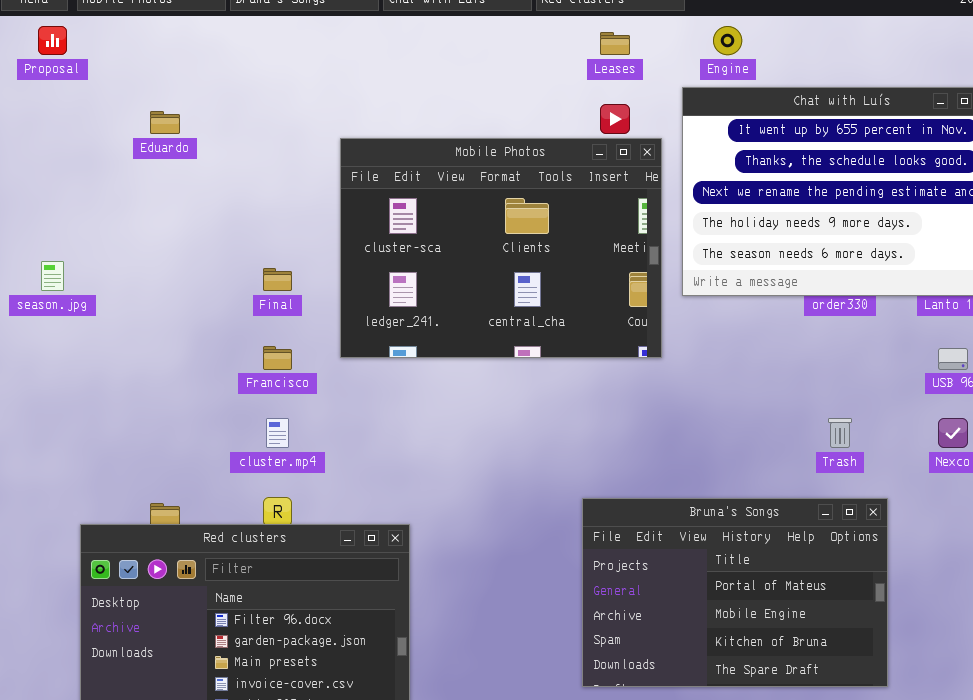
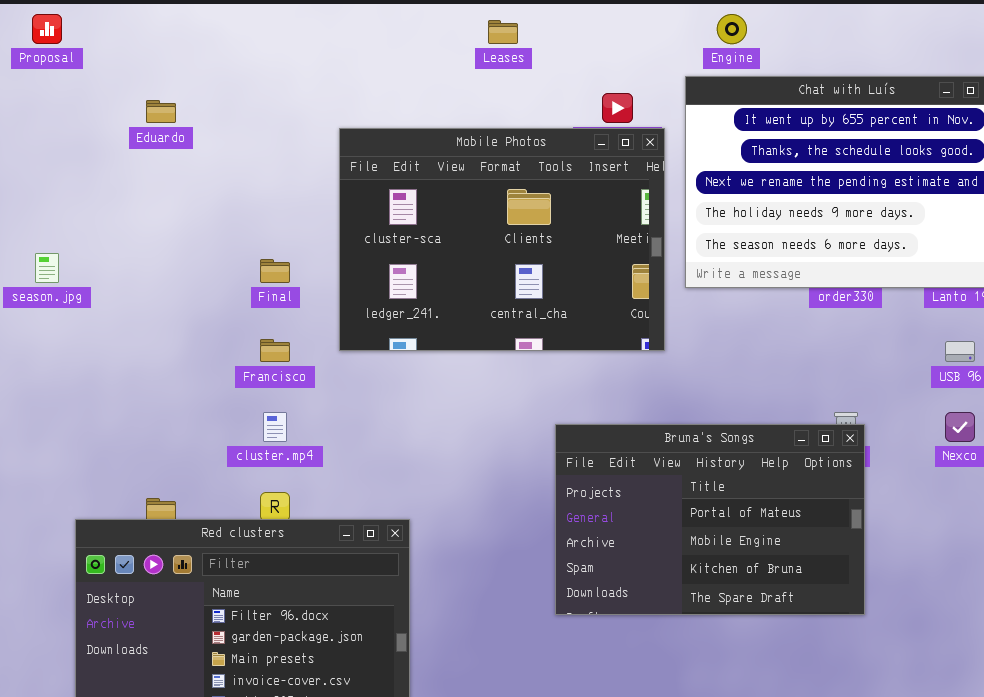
Leases: [600,32,630,55] -> [488,20,518,44], moved
Bruna's Songs: [582,498,888,687] -> [555,424,865,615], moved

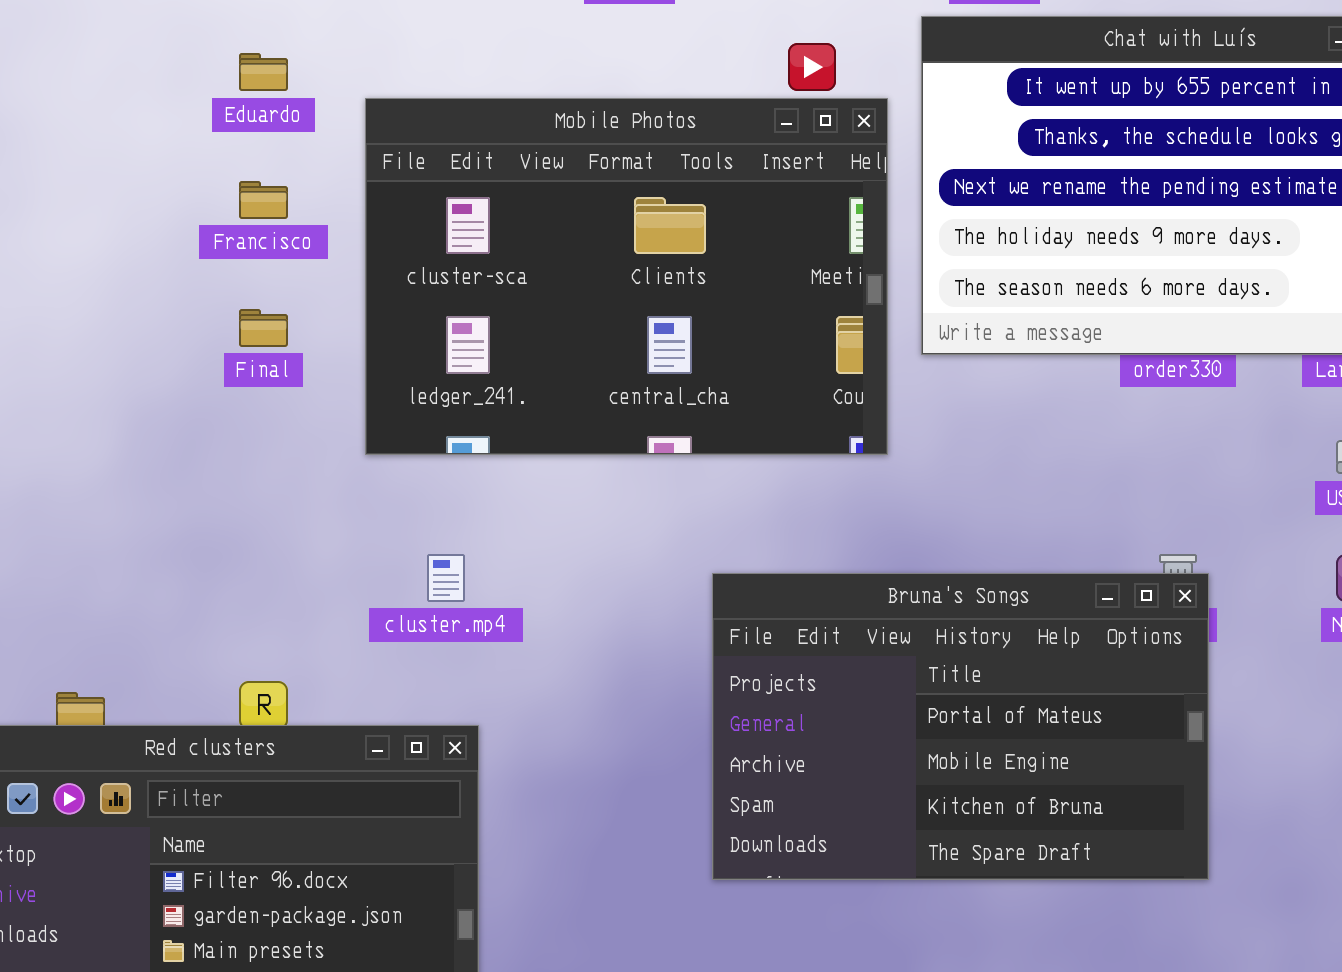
Eduardo: [146,100,176,123] -> [239,53,288,91], moved
Francisco: [260,339,290,362] -> [239,181,288,219], moved
cluster.mp4: [263,412,287,442] -> [427,554,465,602], moved

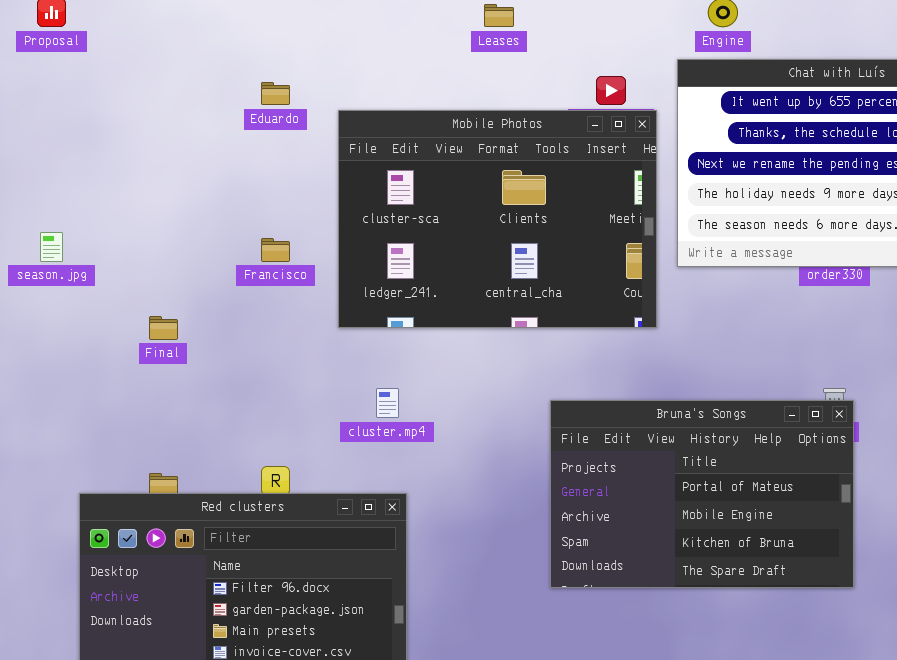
Francisco: [239,181,288,219] -> [261,238,290,262], moved
Final: [239,309,288,347] -> [149,316,178,340], moved

